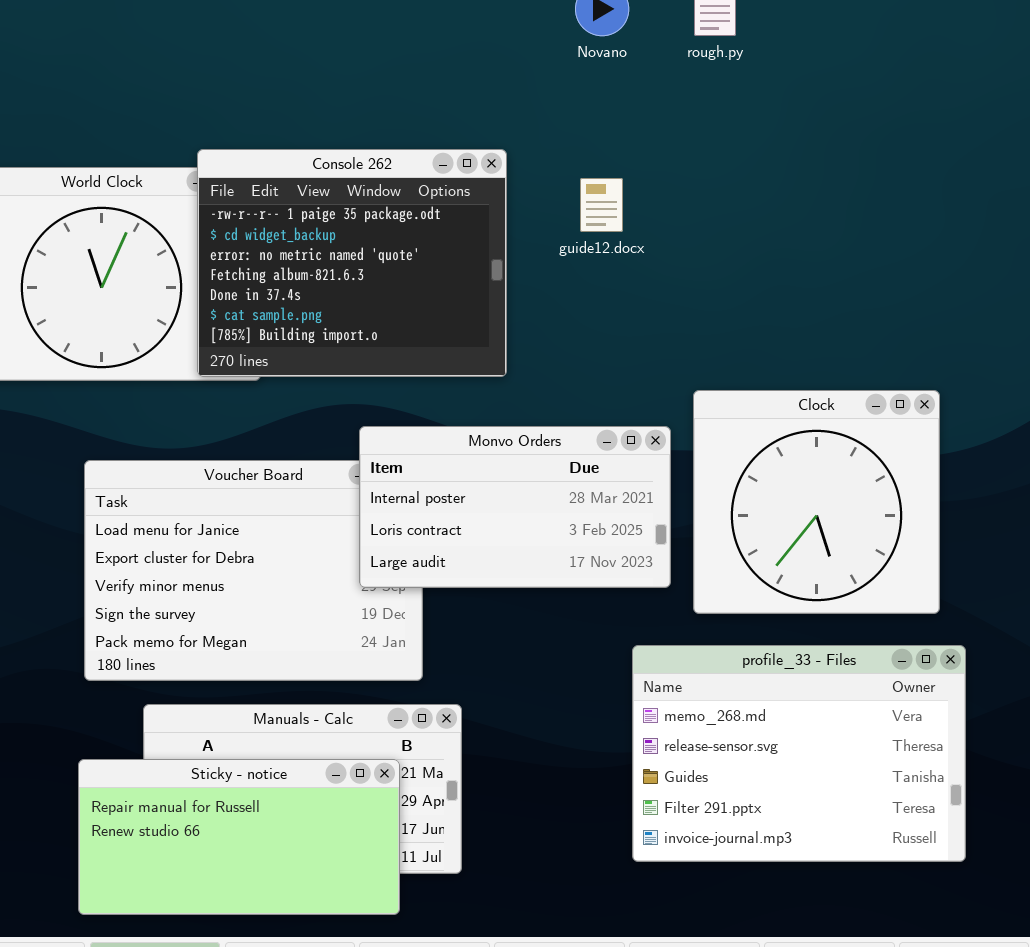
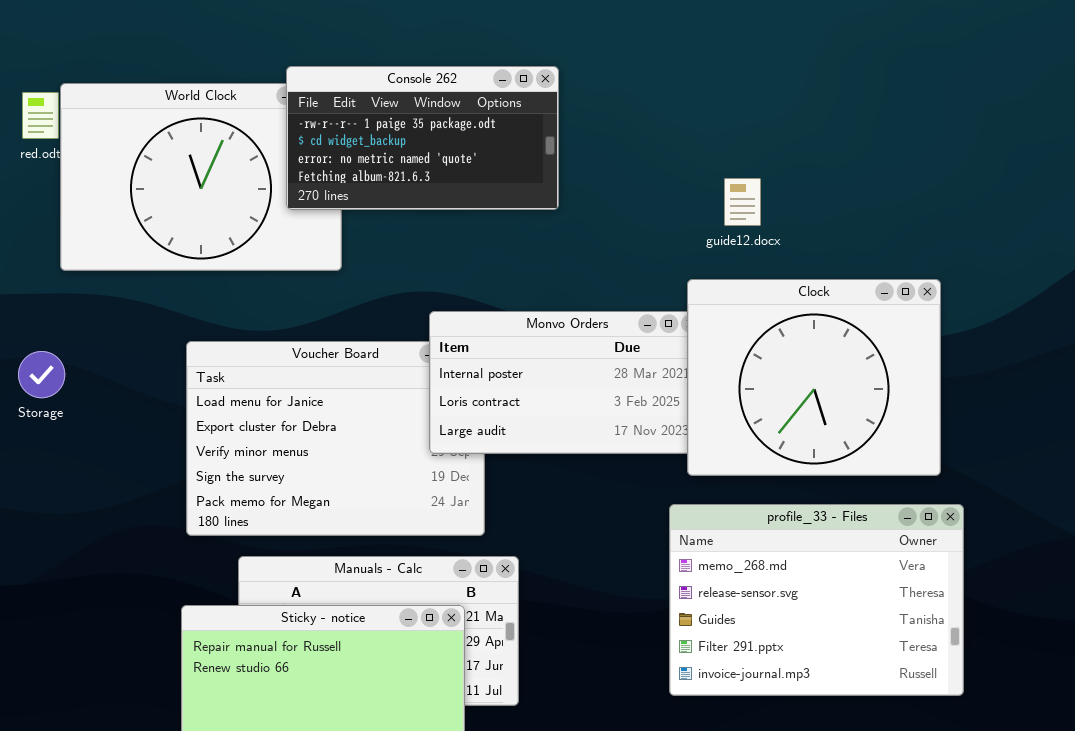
Console 262: [197,149,507,377] -> [286,66,559,210], resized
guide12.docx: [580,178,623,232] -> [724,178,761,226], moved
Clock: [693,390,940,614] -> [687,279,941,476], resized

